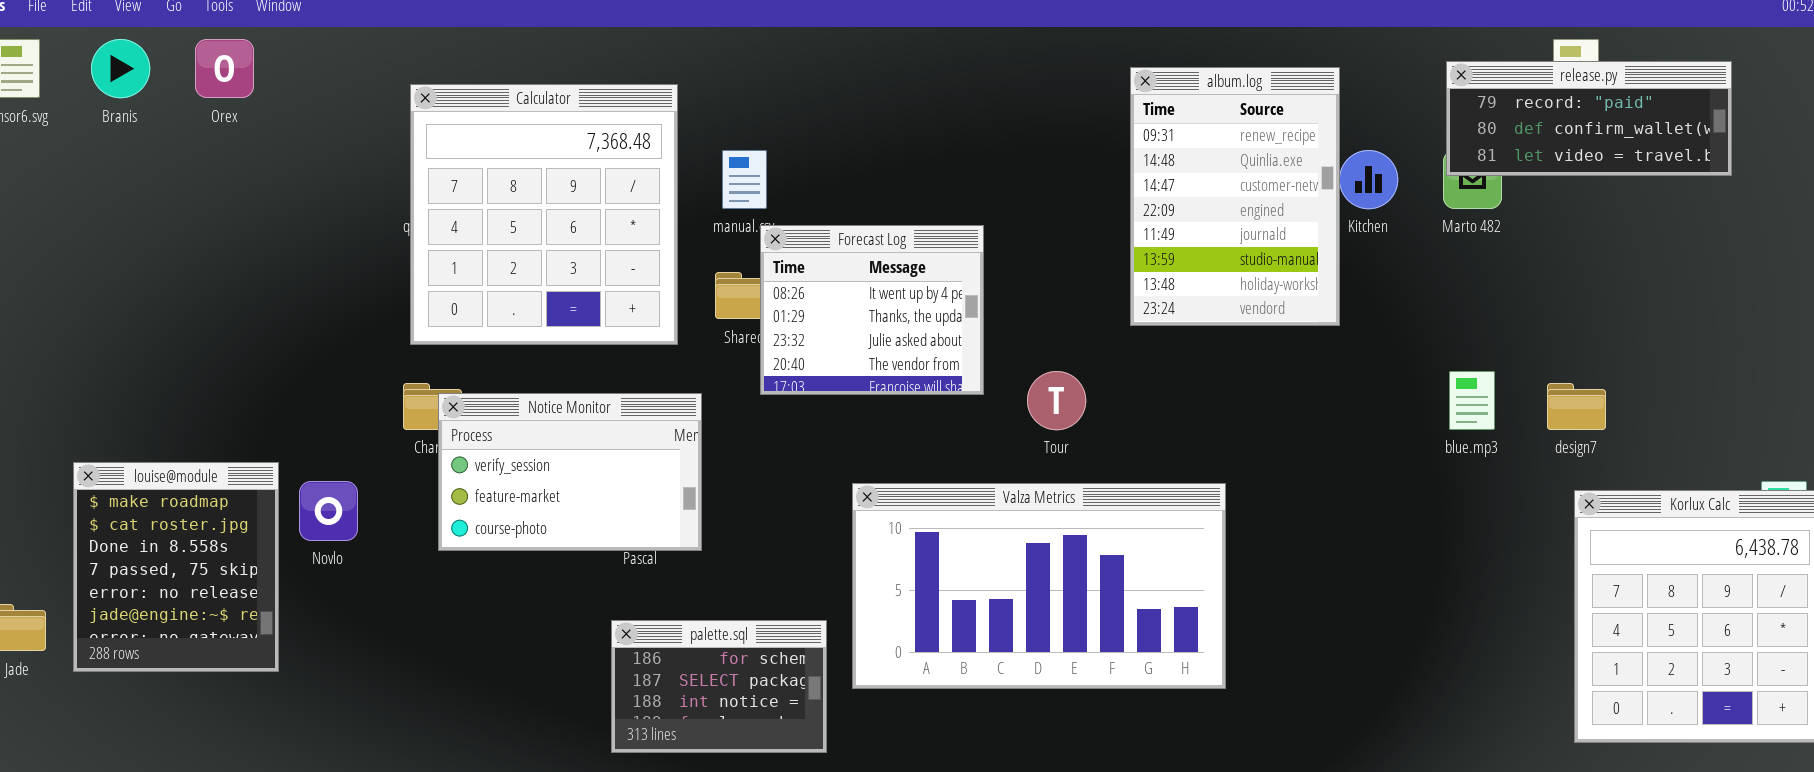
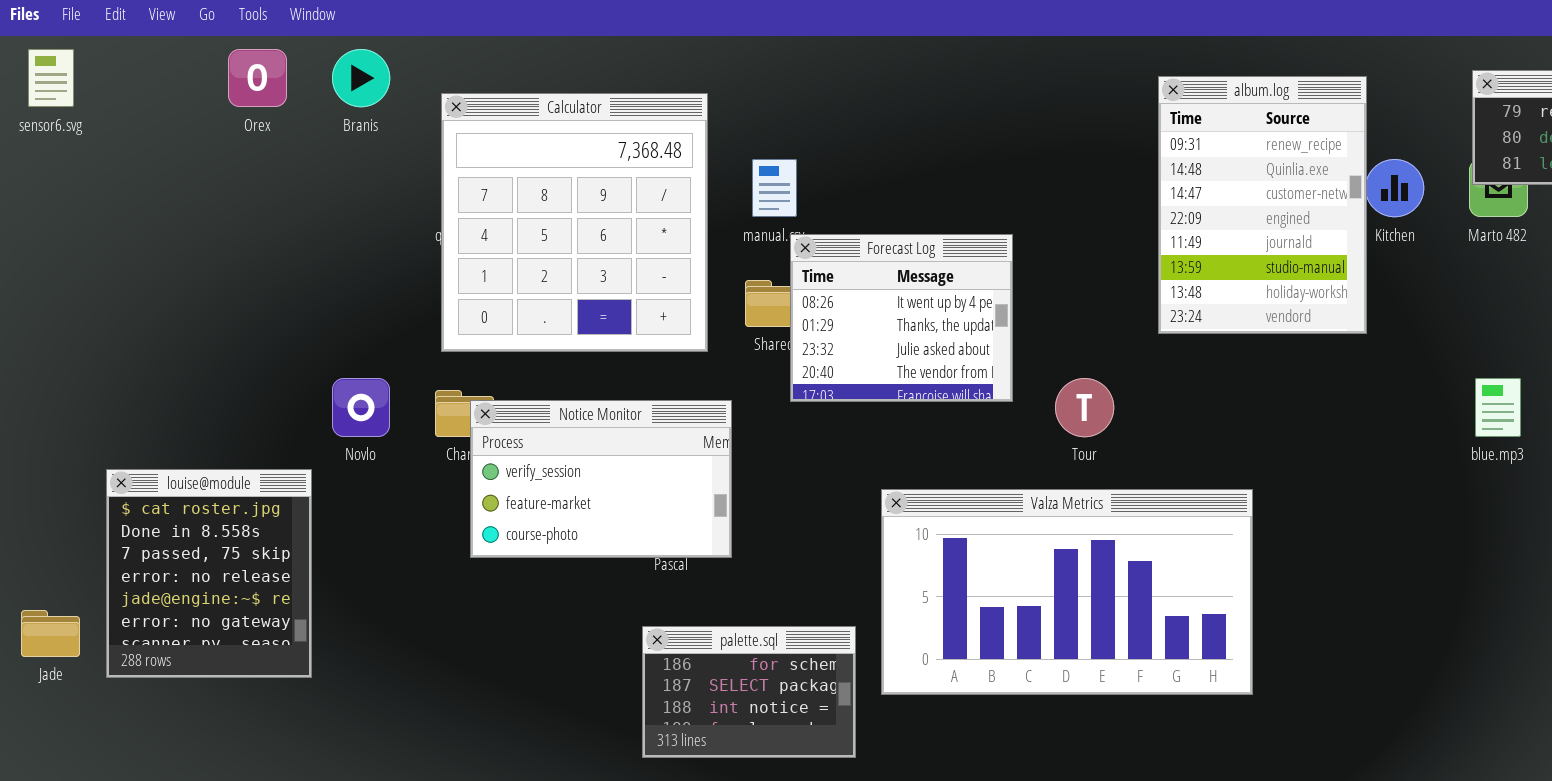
Branis: [91,39,150,98] -> [332,49,390,107], moved
louise@module: [73,462,279,672] -> [106,469,312,678], scrolled down 1 row
Novlo: [299,481,358,541] -> [332,378,390,437], moved

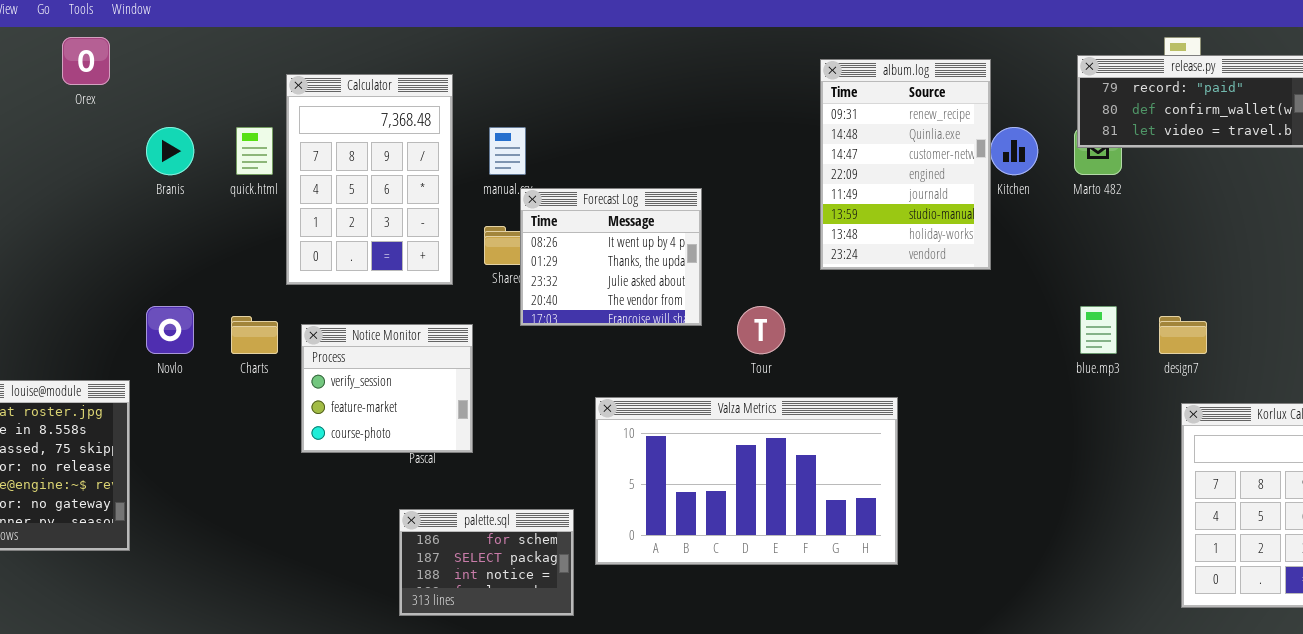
Branis: [332,49,390,107] -> [146,127,194,175], moved
Calculator: [441,93,708,352] -> [286,74,453,285], resized
Notice Monitor: [470,400,732,558] -> [301,324,473,453], resized

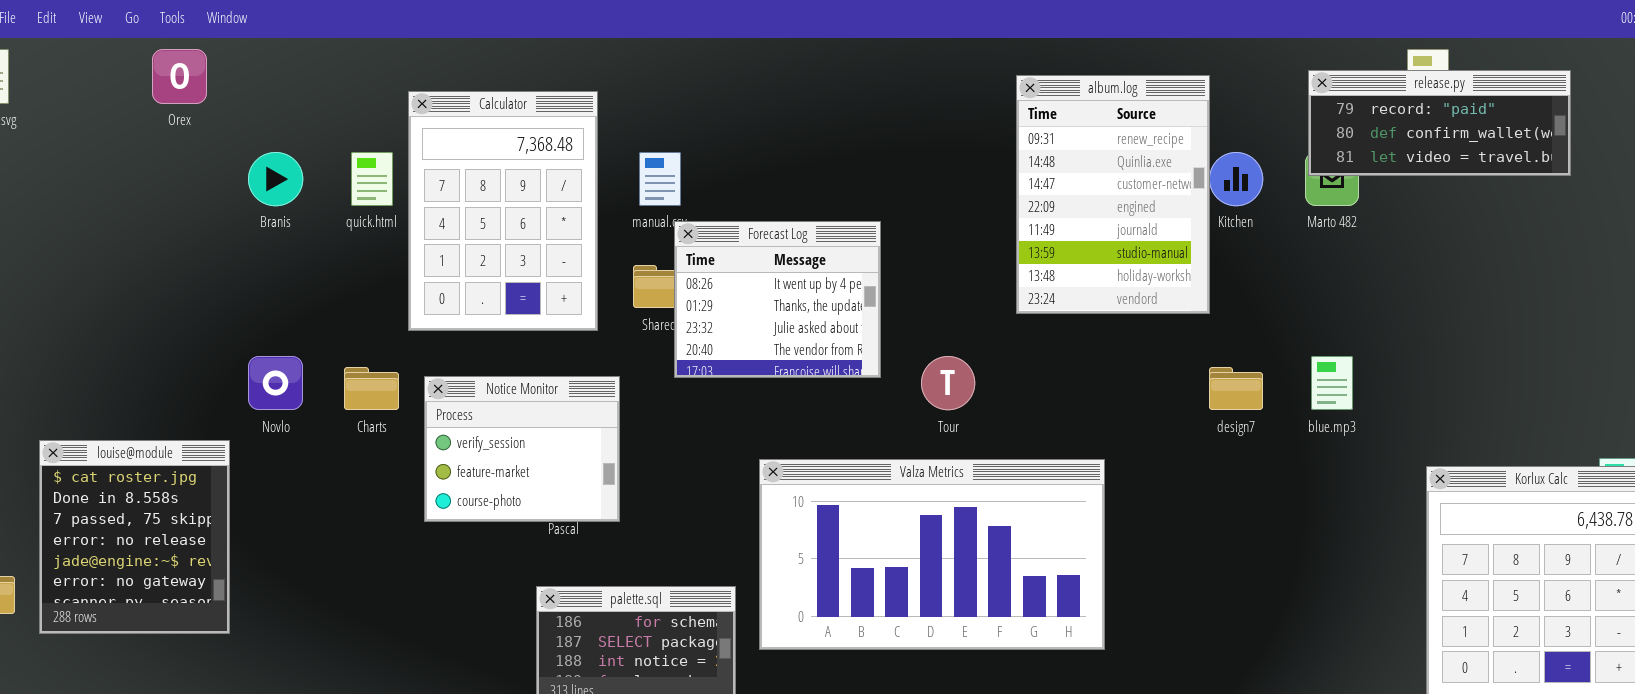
design7: [1159,316,1207,354] -> [1209,367,1263,410], moved

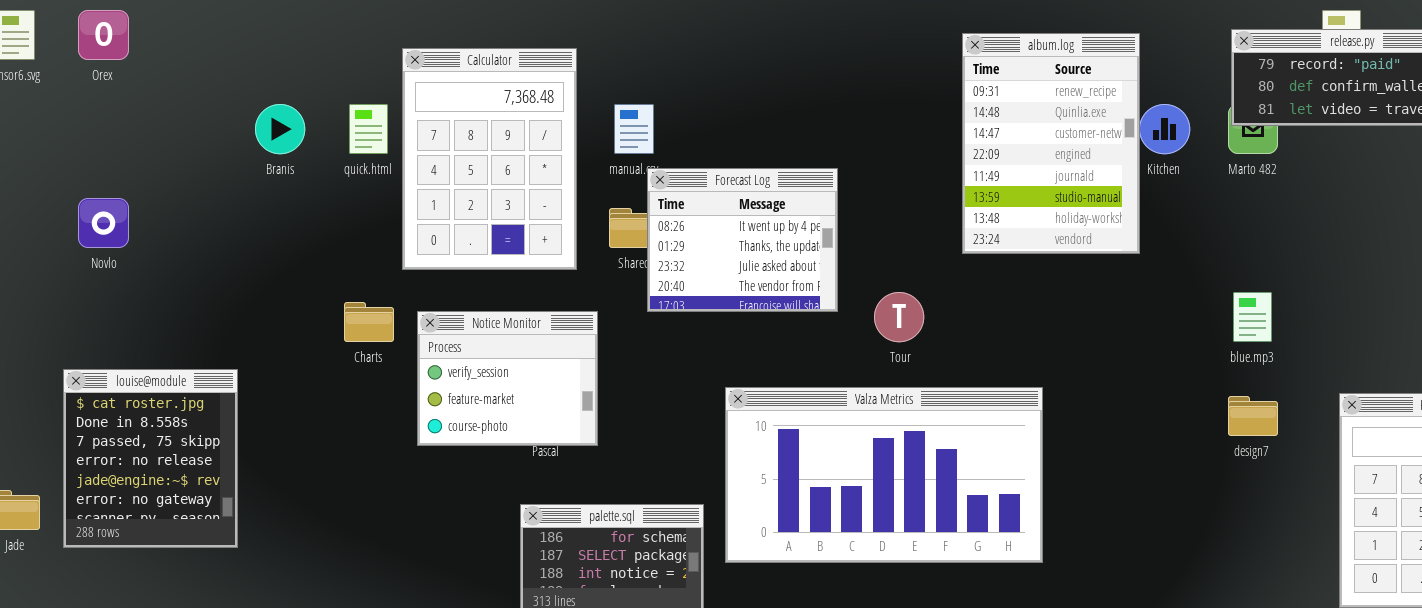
Orex: [152,49,207,104] -> [78,10,129,60], moved
Novlo: [248,356,303,410] -> [78,198,129,248], moved
design7: [1209,367,1263,410] -> [1228,396,1278,436], moved

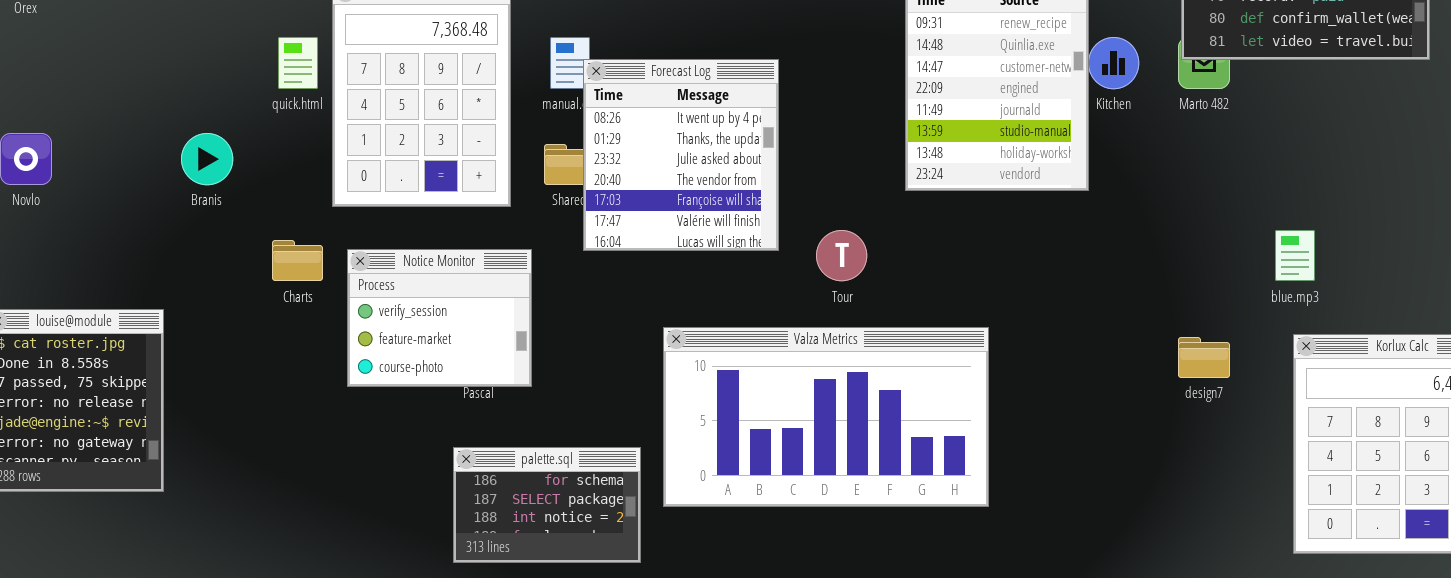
Branis: [255,104,305,154] -> [181,133,233,185], moved
Forecast Log: [647,168,838,312] -> [583,59,779,251], resized
blue.mp3: [1233,292,1272,342] -> [1275,230,1315,281], moved

